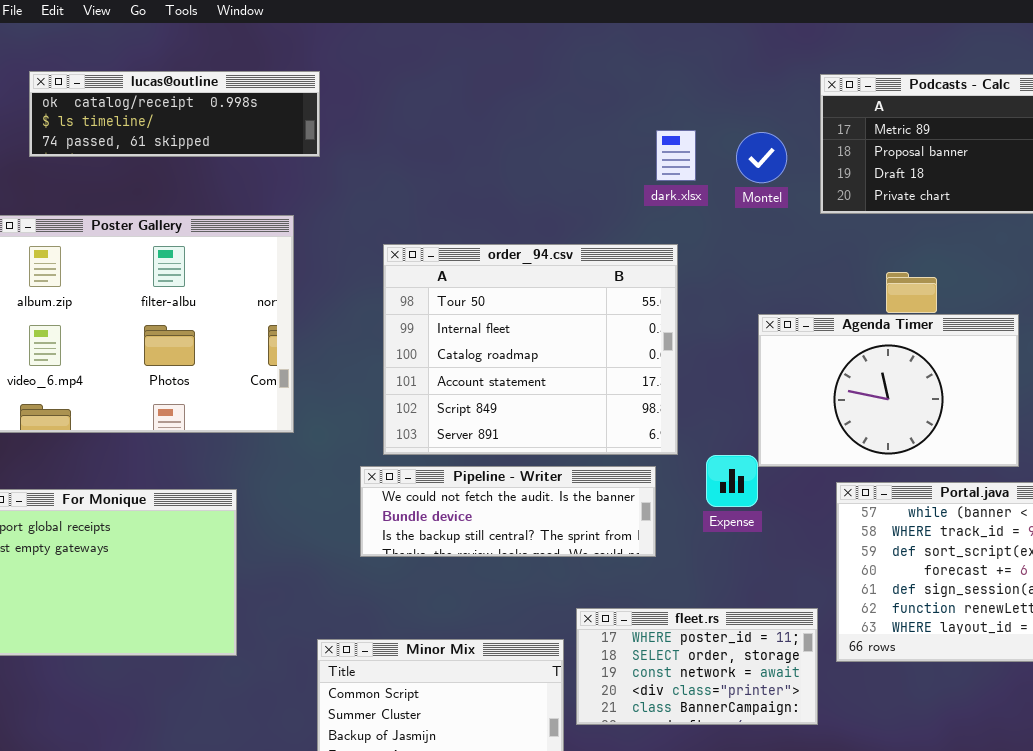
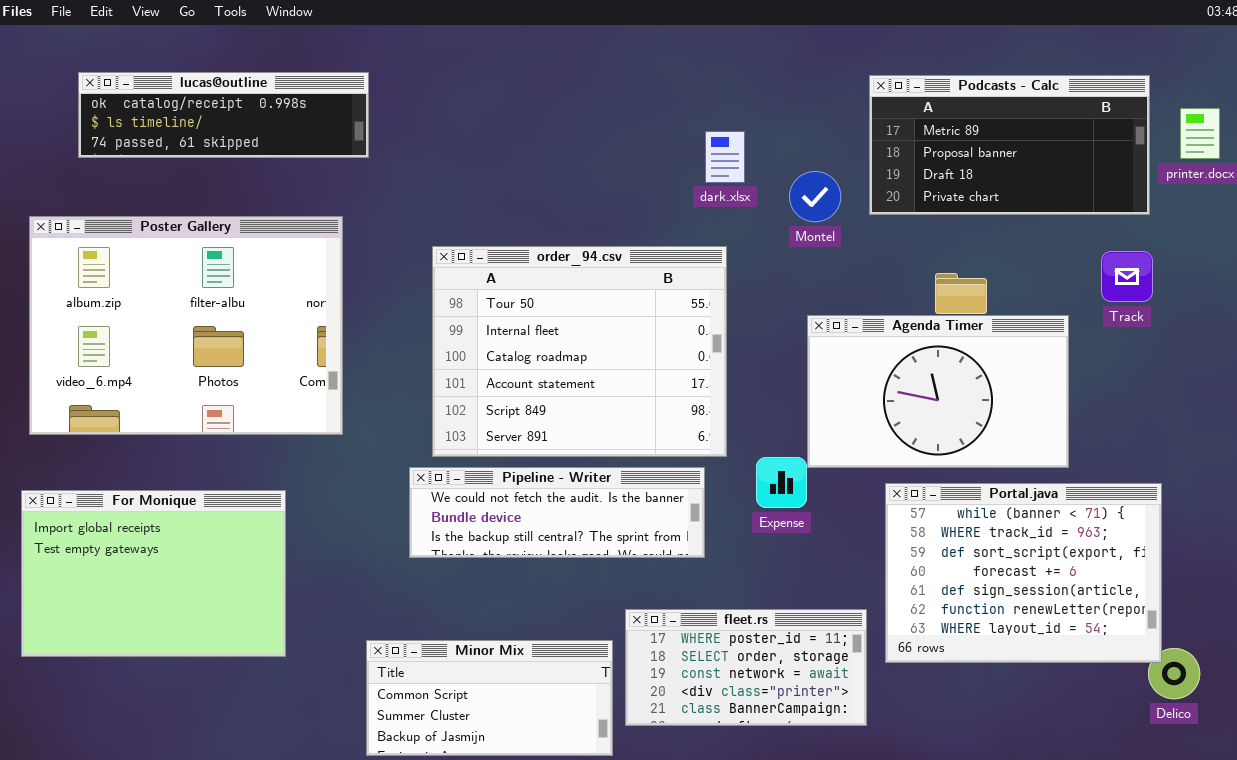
Montel: [736,132,787,183] -> [789,171,841,222], moved

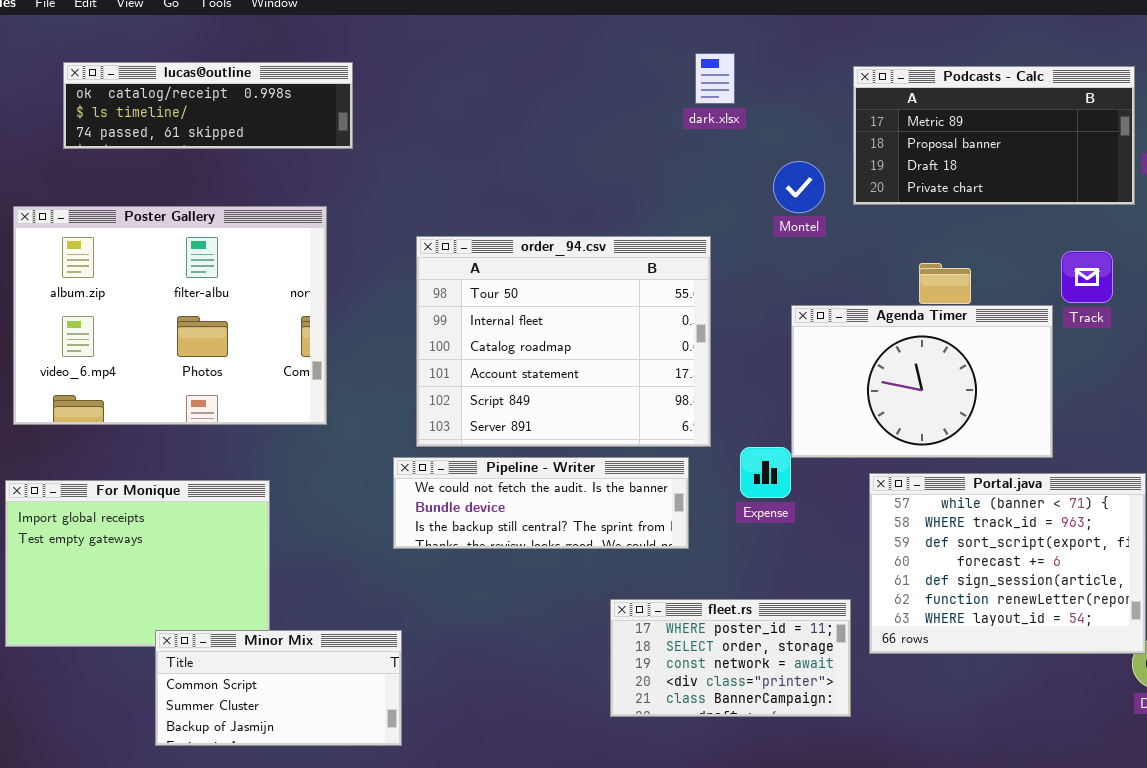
dark.xlsx: [705,131,745,183] -> [695,53,735,104], moved
Track: [1101,251,1153,302] -> [1061,251,1113,303], moved
Minor Mix: [366,640,613,756] -> [155,630,402,746], moved

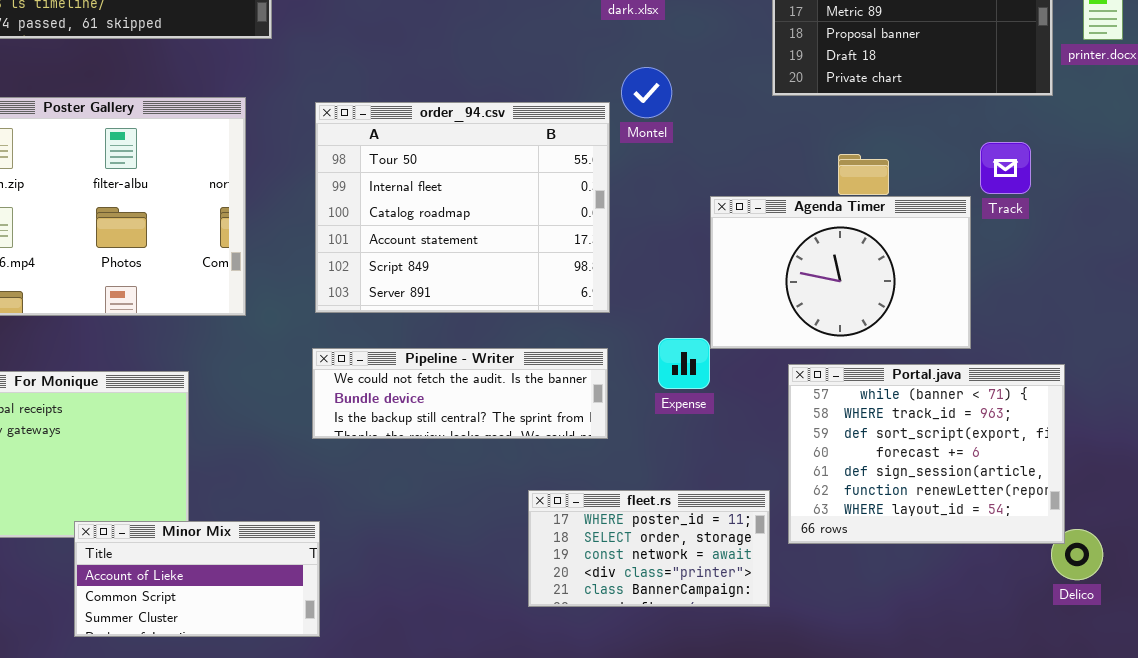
Montel: [773,161,825,213] -> [621,67,672,118], moved
order_94.csv: [416,236,711,447] -> [315,102,610,313], moved
Minor Mix: [155,630,402,746] -> [74,521,320,637], scrolled up 1 row

